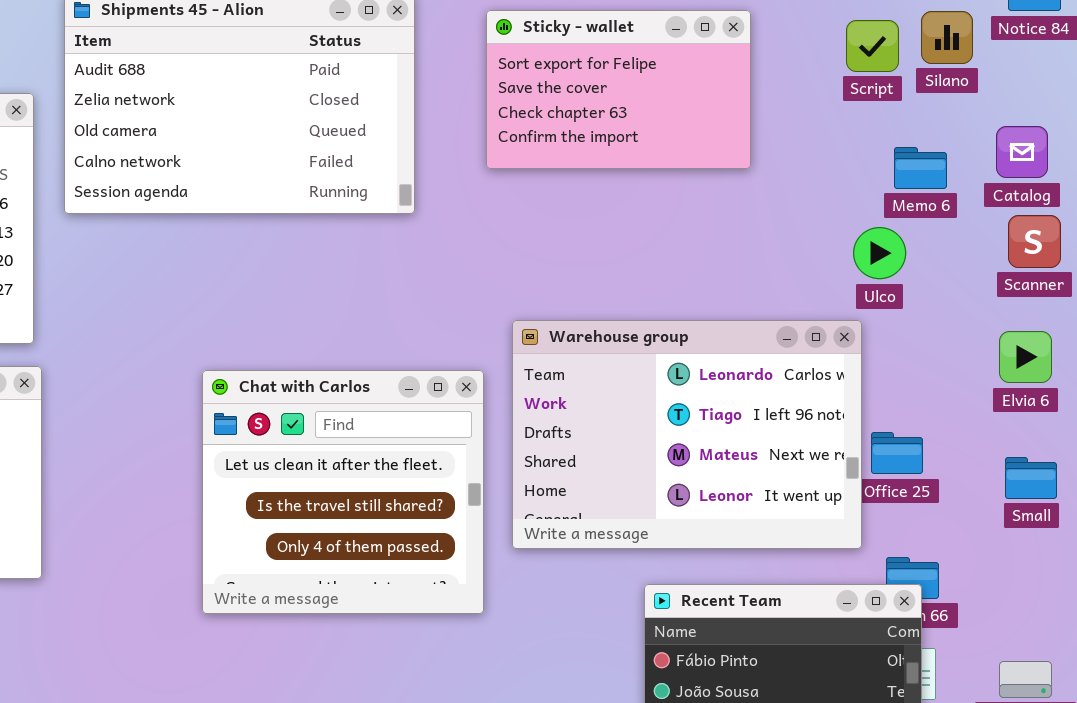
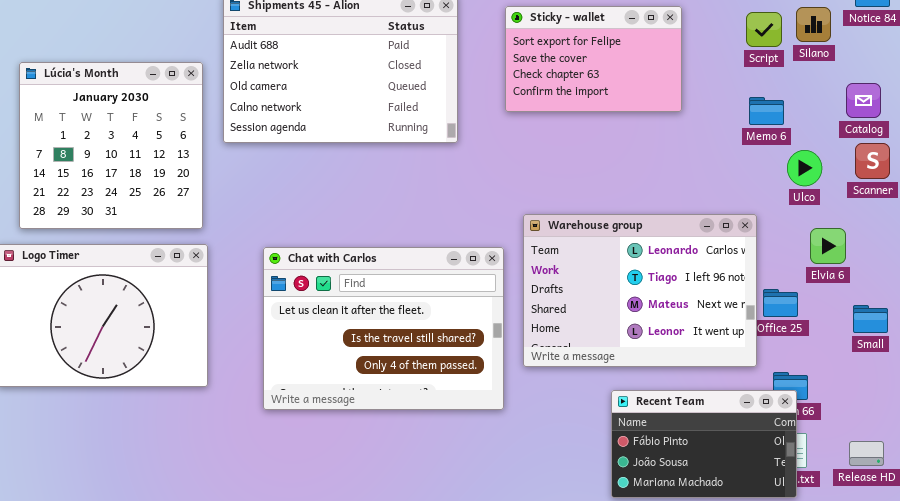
Memo 6: [894,147,947,189] -> [749,97,784,125], moved
Ulco: [853,227,906,279] -> [787,150,822,186], moved
Elvia 6: [999,331,1052,383] -> [810,228,846,264], moved
Chat with Carlos: [202,370,484,614] -> [263,247,504,410], resized

